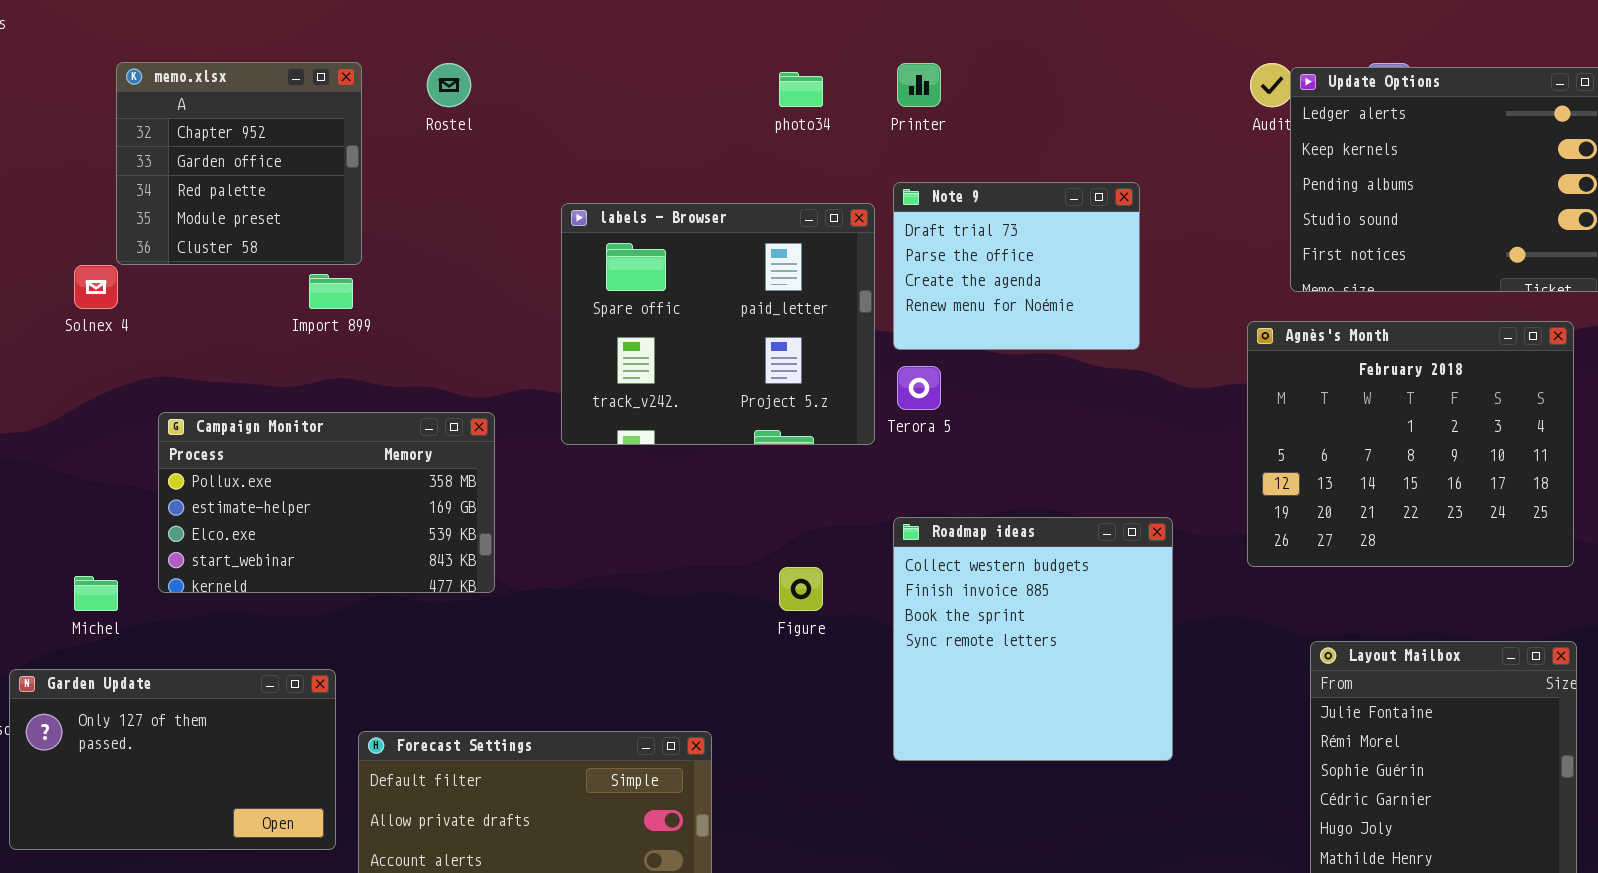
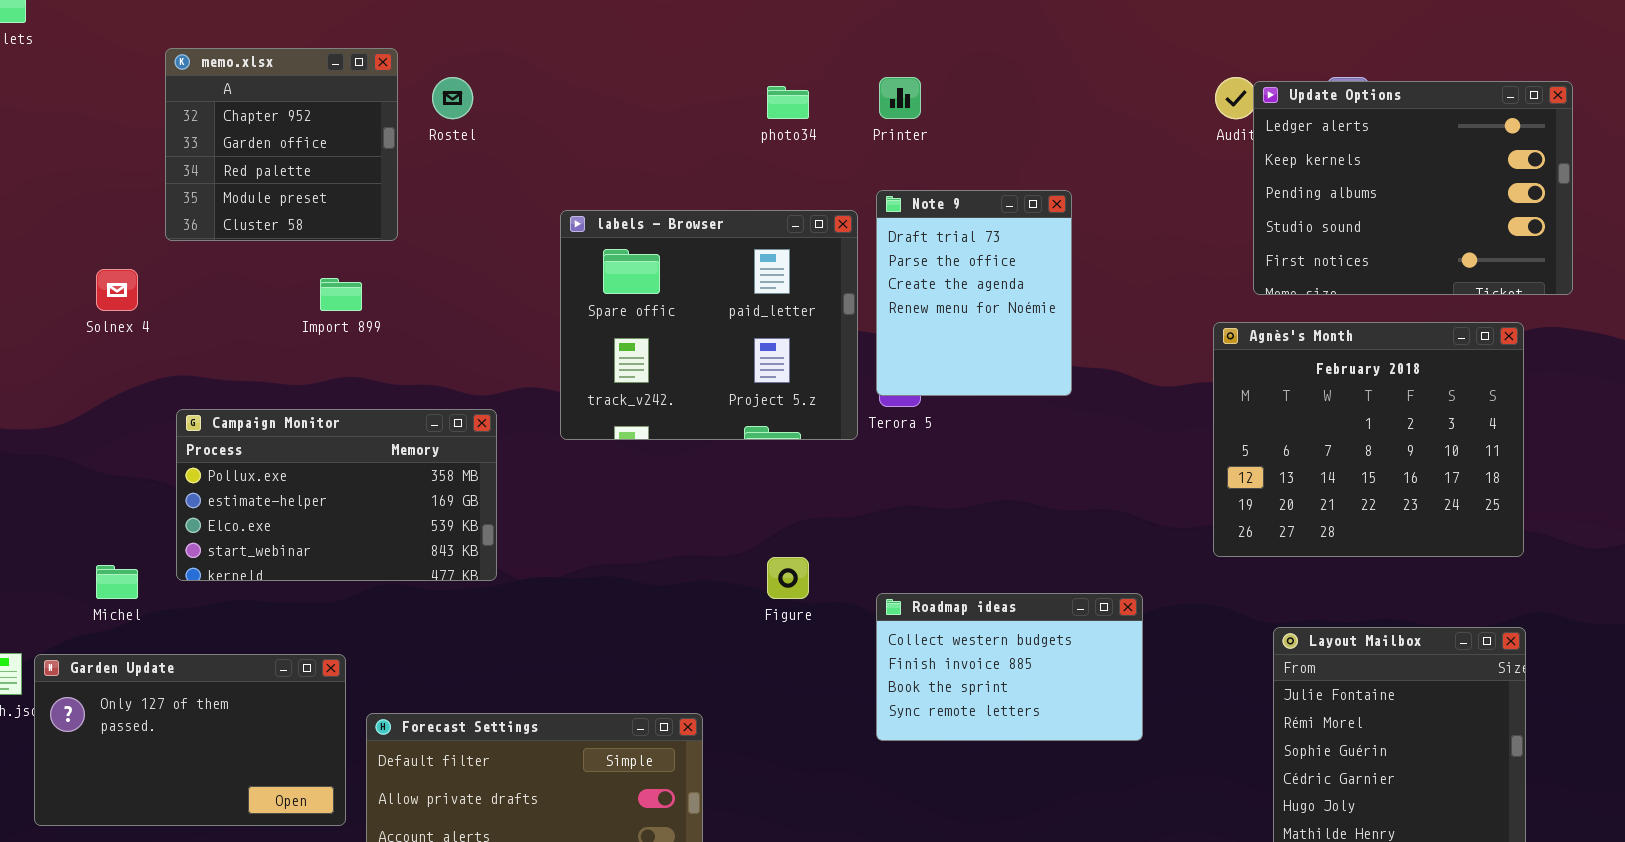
memo.xlsx: [116,62,362,265] -> [165,48,398,241], moved
Note 9: [893,182,1140,350] -> [876,190,1072,396], resized
Roadmap ideas: [893,517,1173,761] -> [876,593,1143,741], resized

